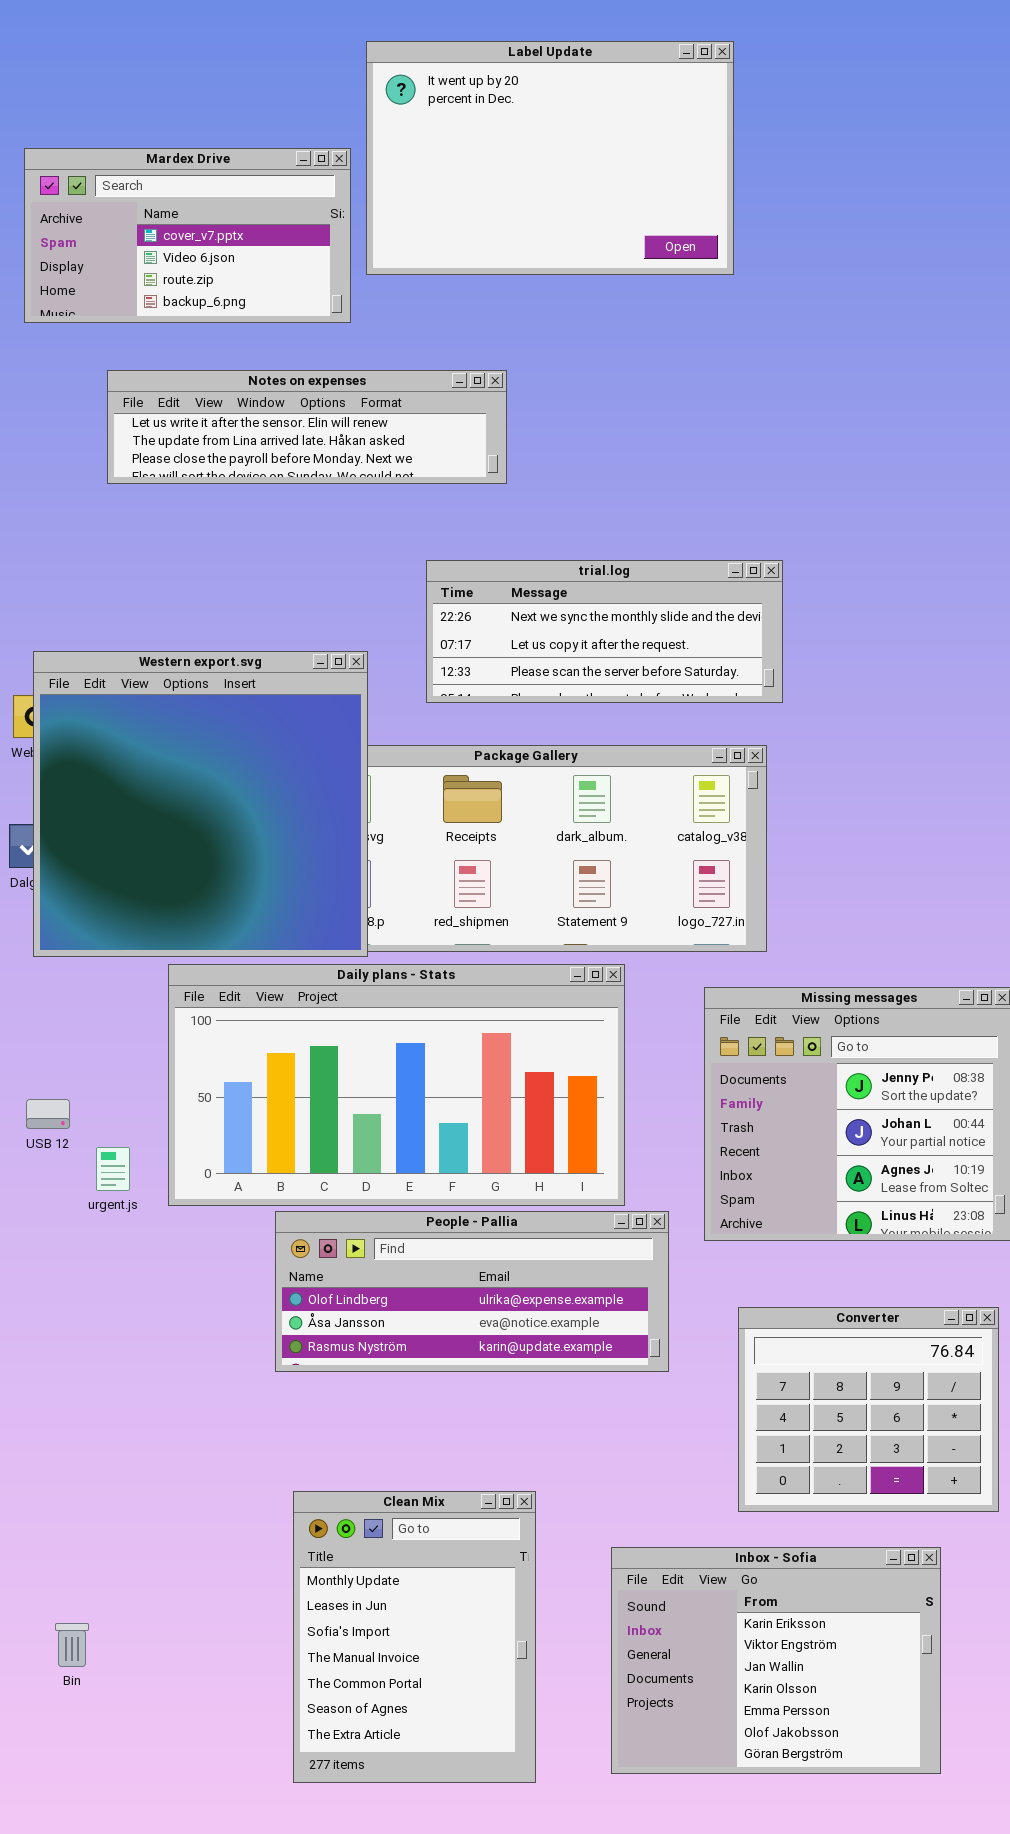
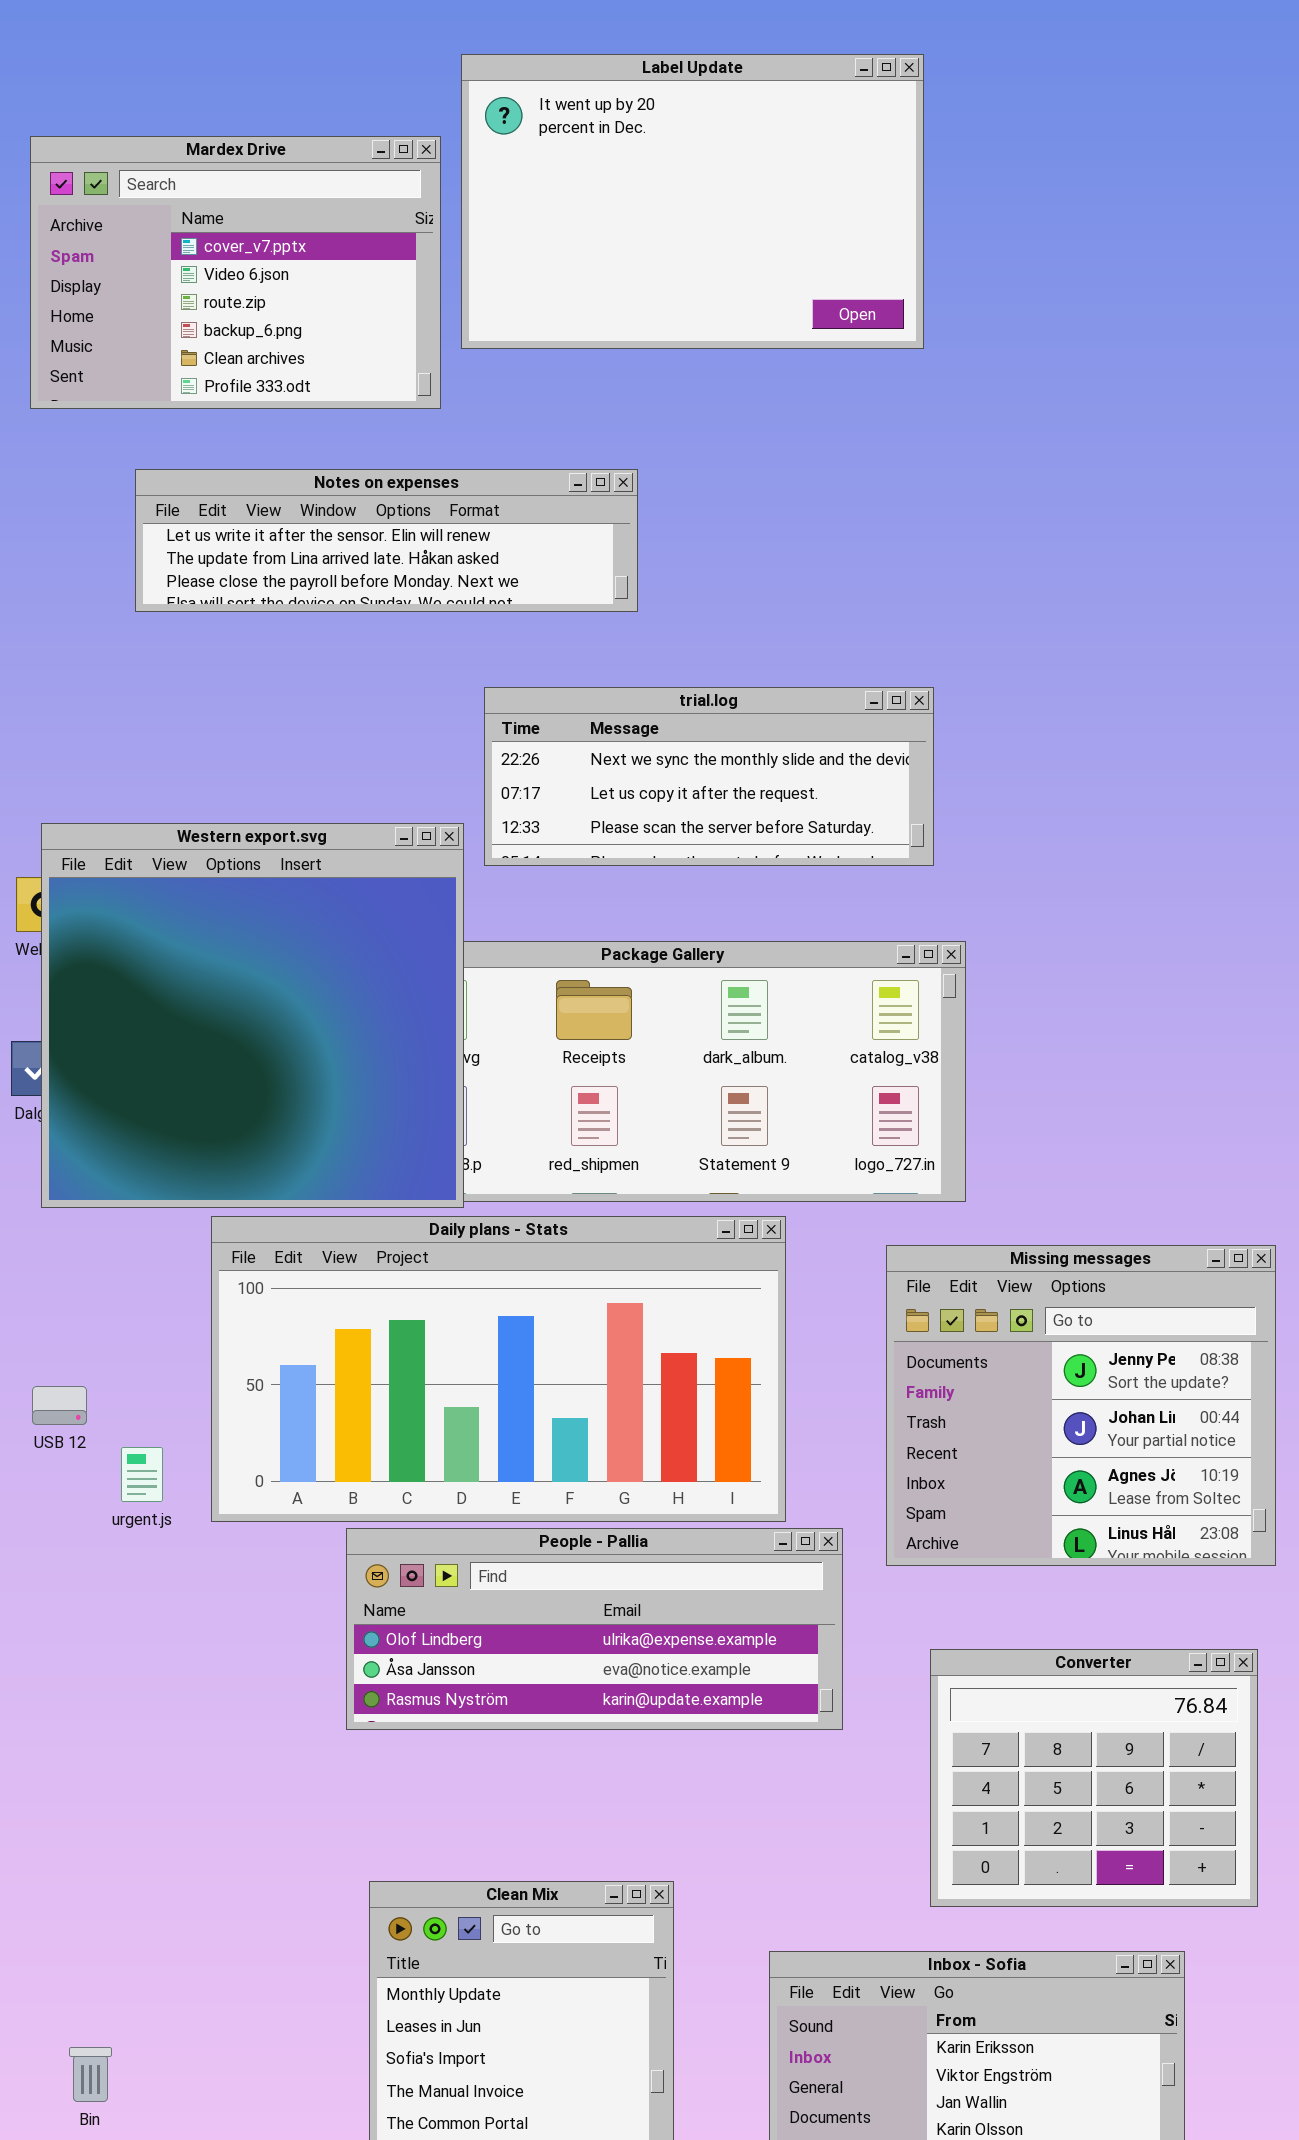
Mardex Drive: [24,148,351,323] -> [30,136,441,409], resized
trial.log: [426,560,783,703] -> [484,687,934,866], moved

